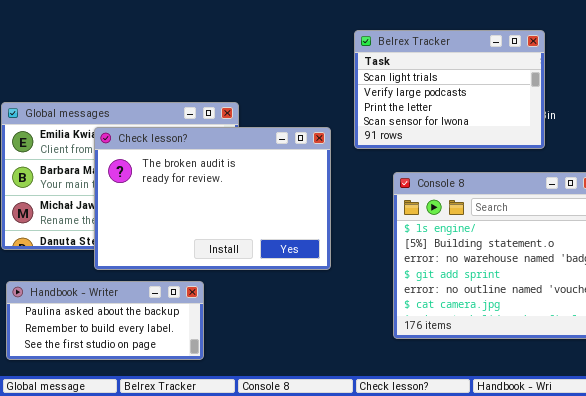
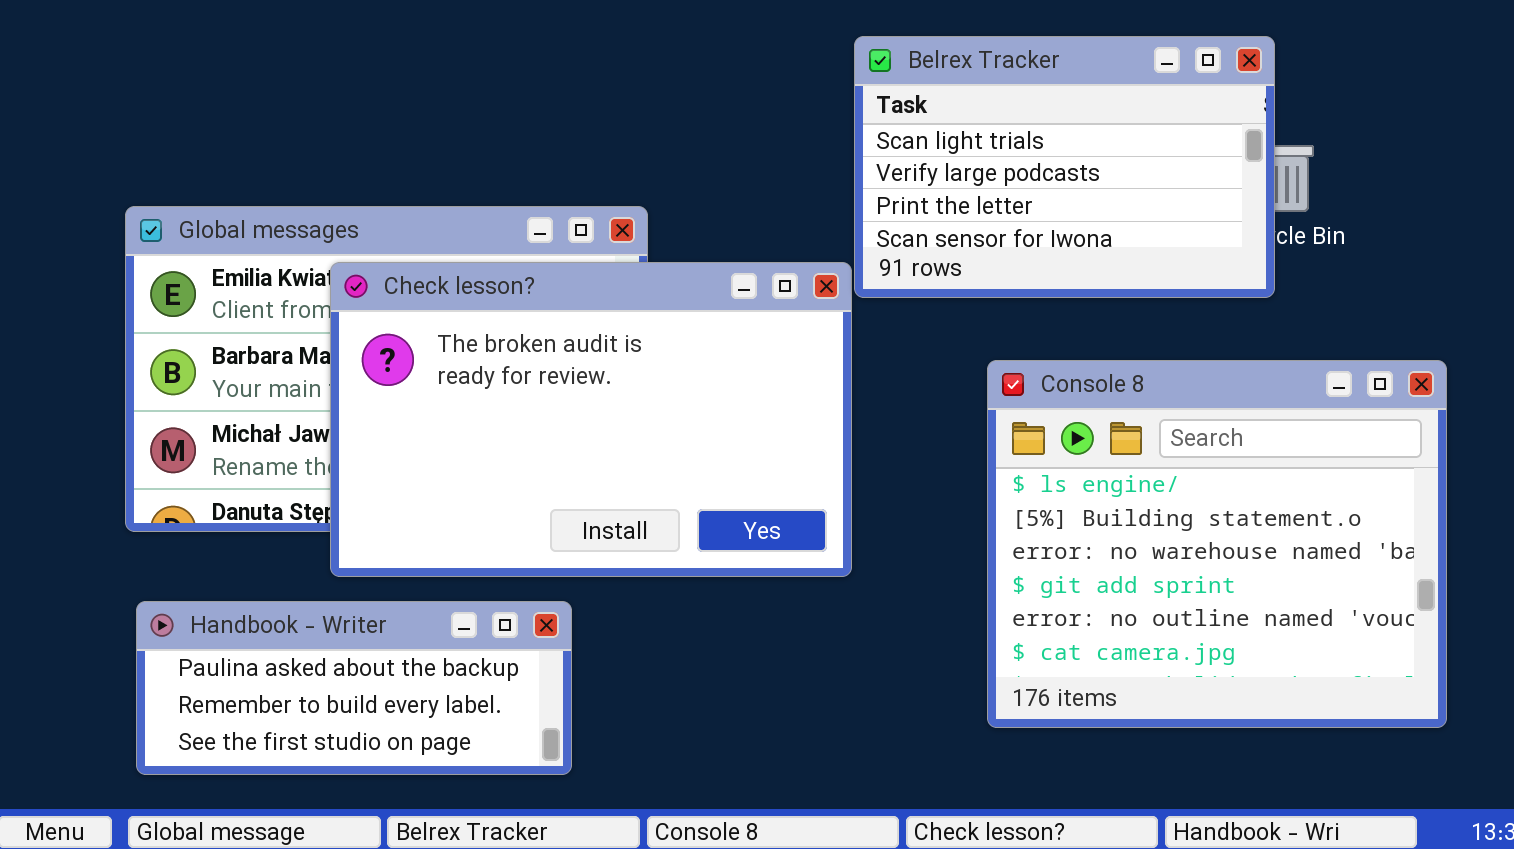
Belrex Tracker: [354,30,545,149] -> [854,36,1275,298], moved

